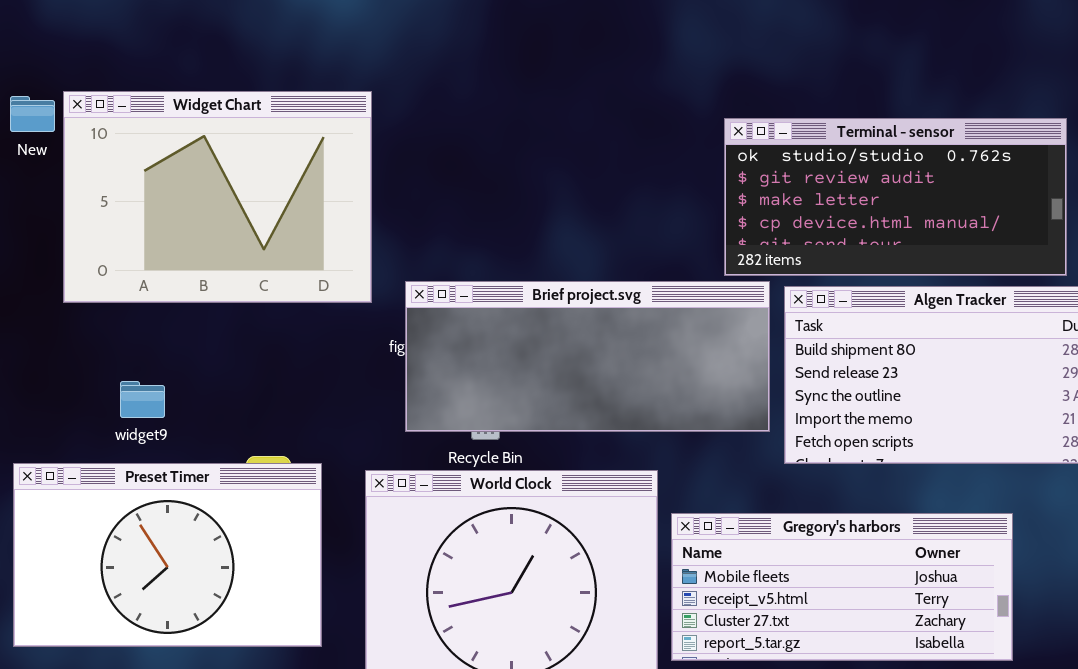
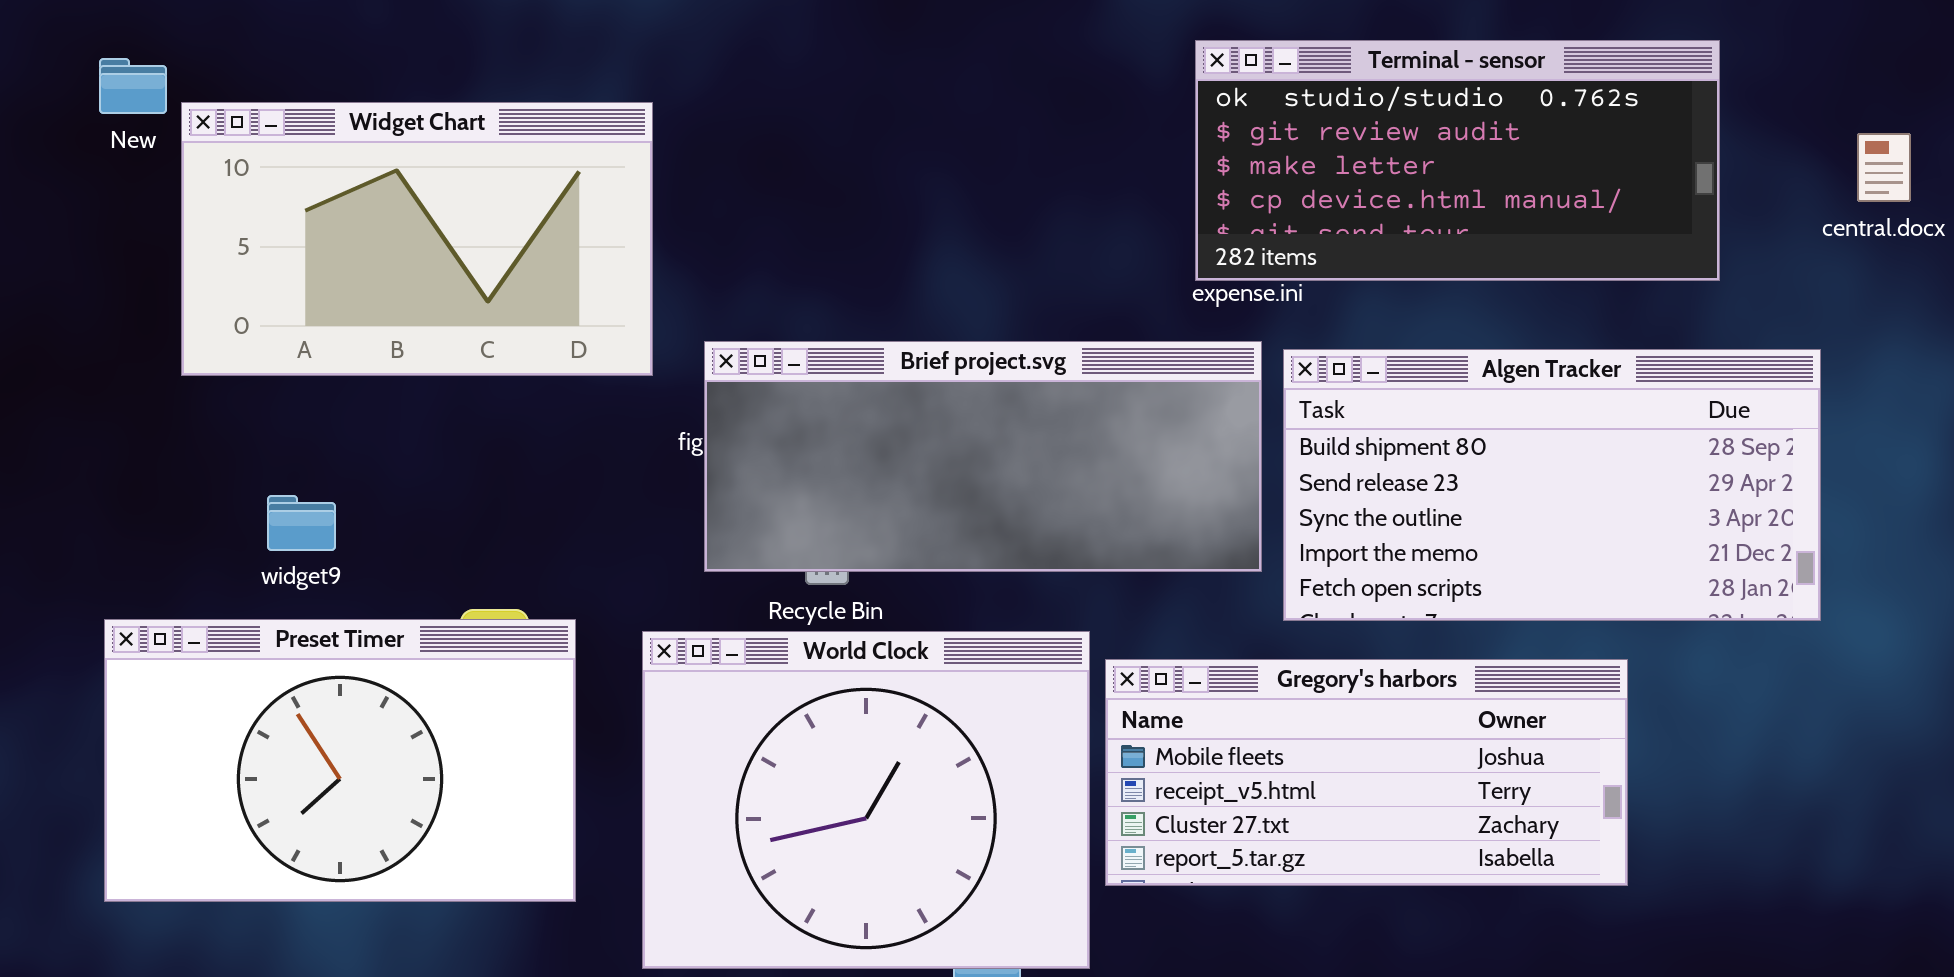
Widget Chart: [63,91,372,303] -> [181,102,653,376], resized
Terminal - sensor: [724,118,1067,276] -> [1195,40,1720,281], moved
Gregory's harbors: [671,513,1013,661] -> [1105,659,1628,886], moved

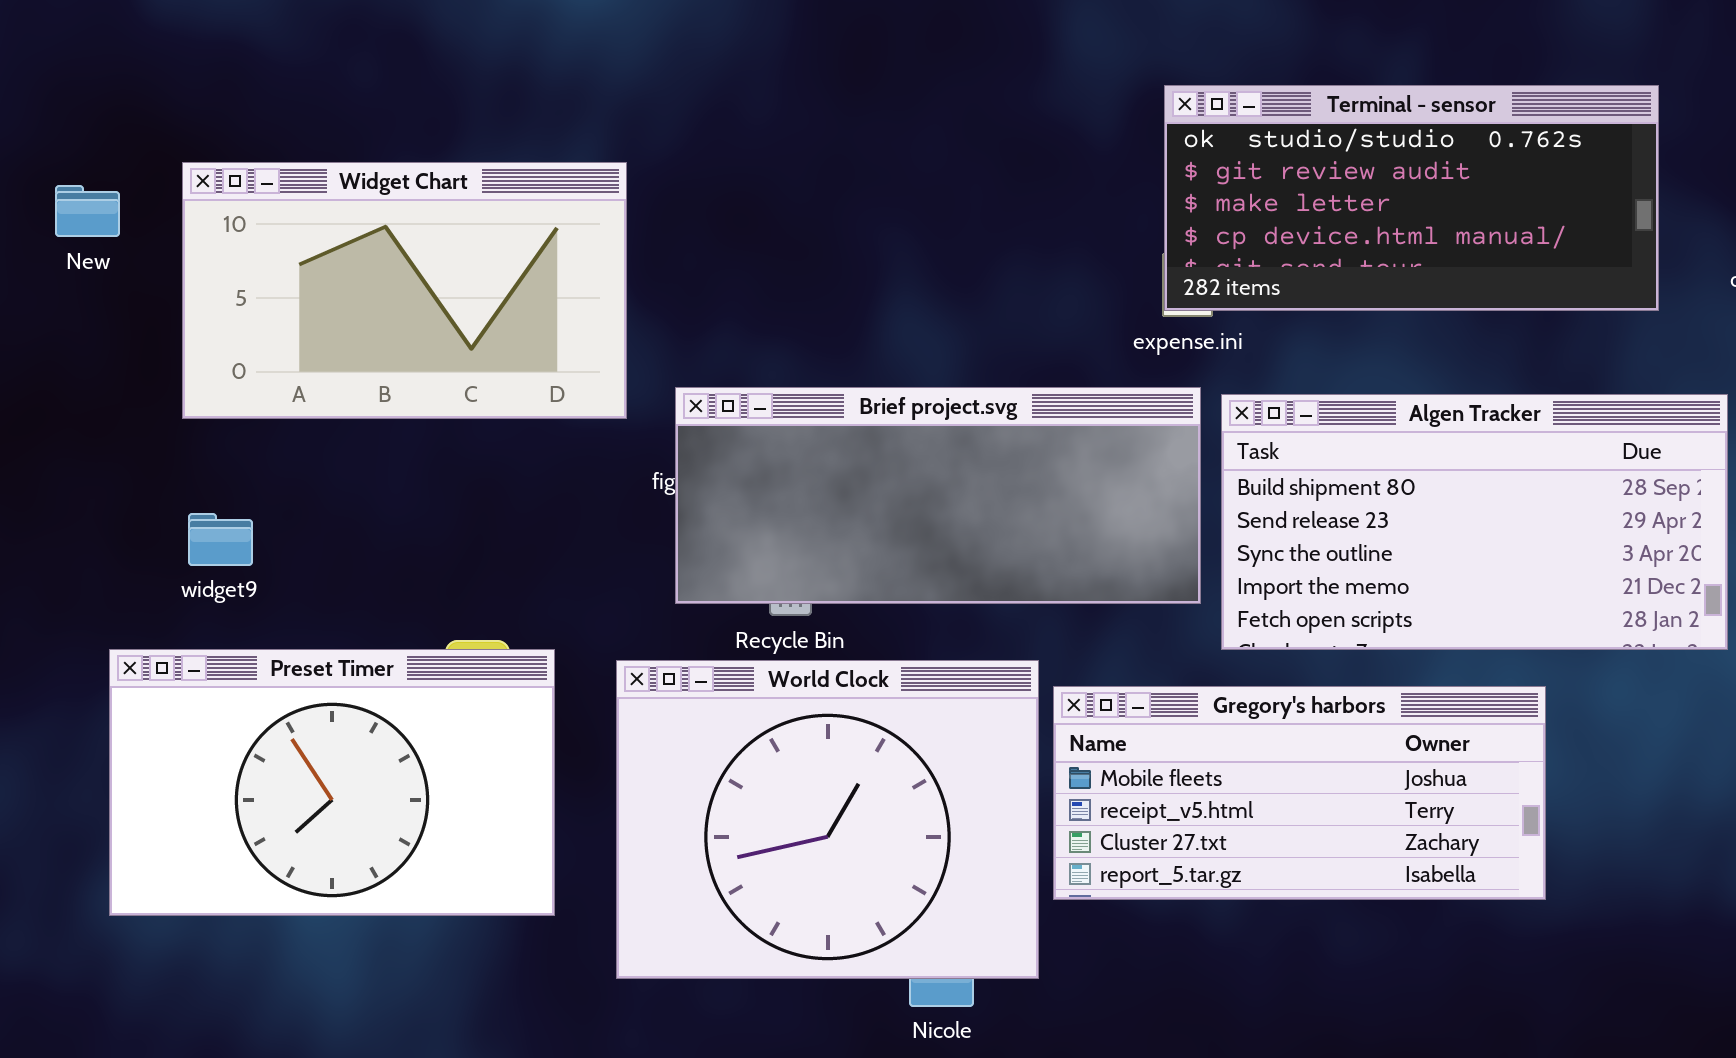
Terminal - sensor: [1195,40,1720,281] -> [1164,85,1659,311], moved
New: [99,58,167,114] -> [55,185,120,237], moved
widget9: [267,495,336,551] -> [188,513,253,566], moved

